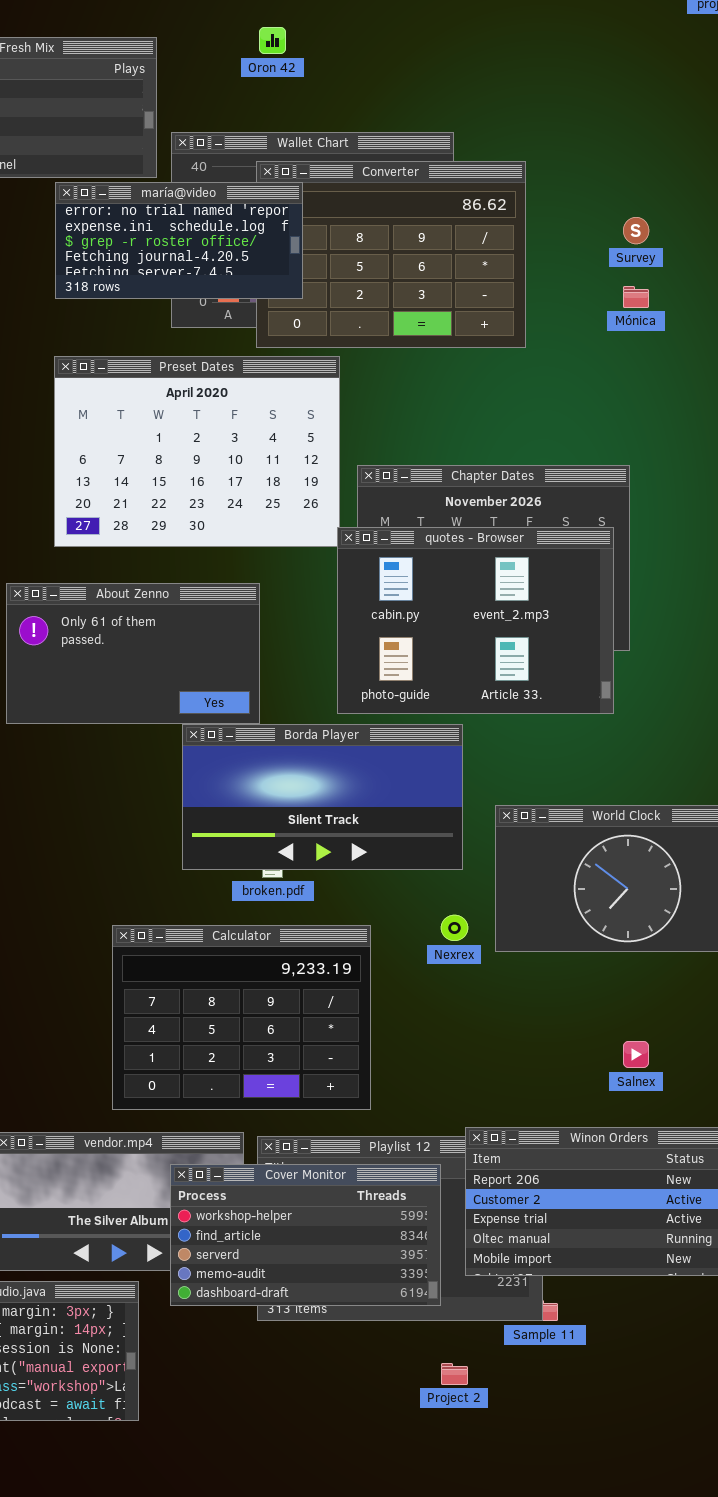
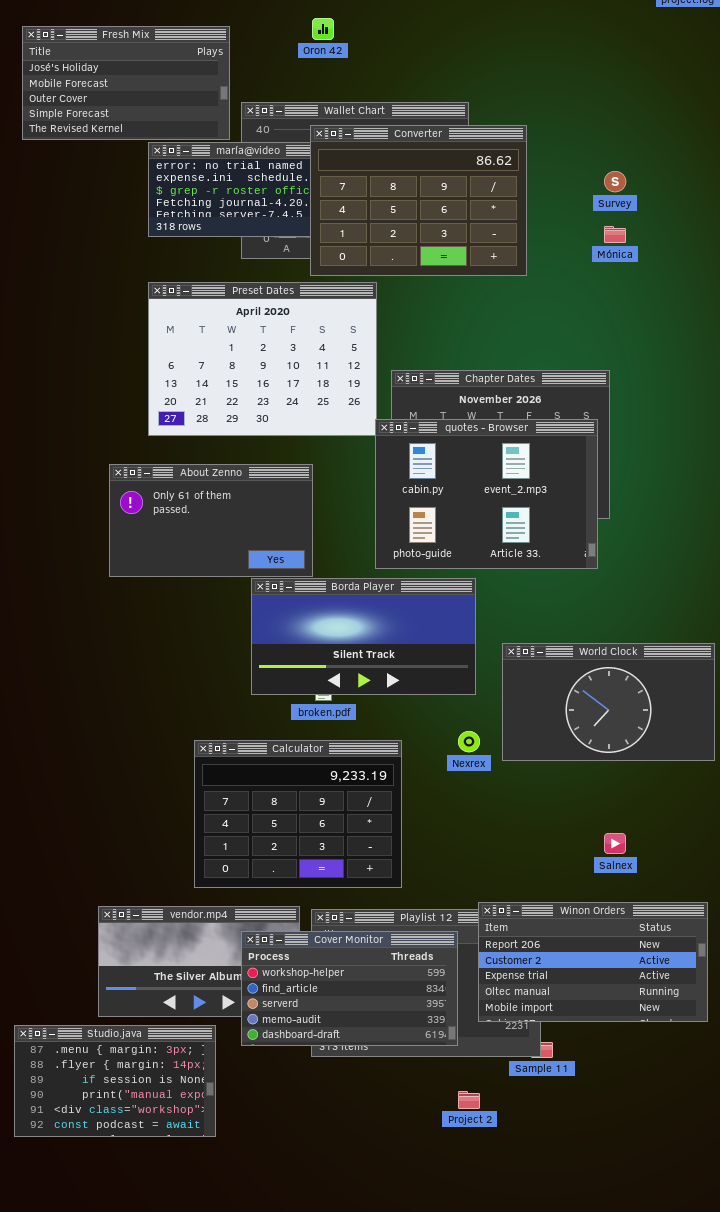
Converter: [256,161,526,348] -> [310,125,527,276], raised

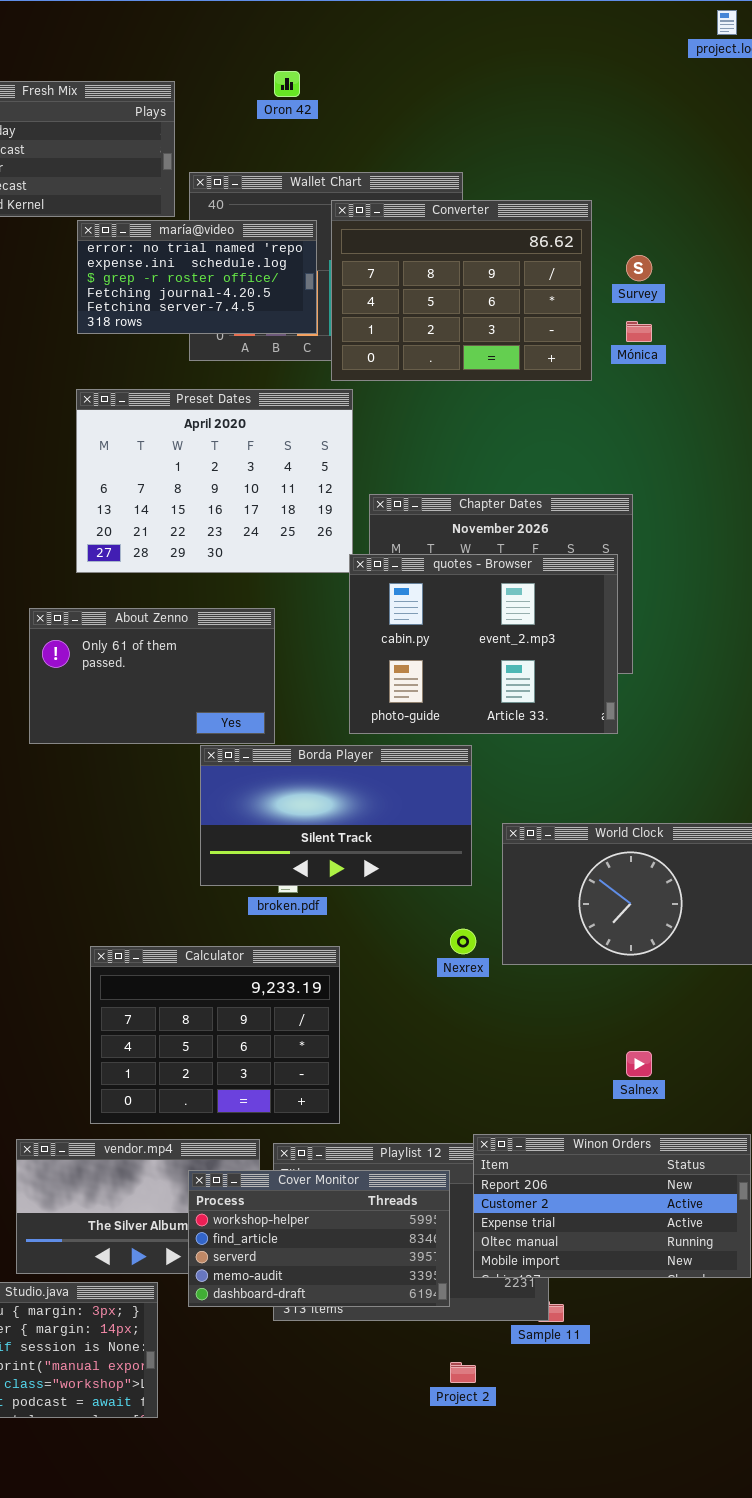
Converter: [310,125,527,276] -> [331,200,592,381], moved
Calculator: [194,740,402,888] -> [90,946,340,1124], moved

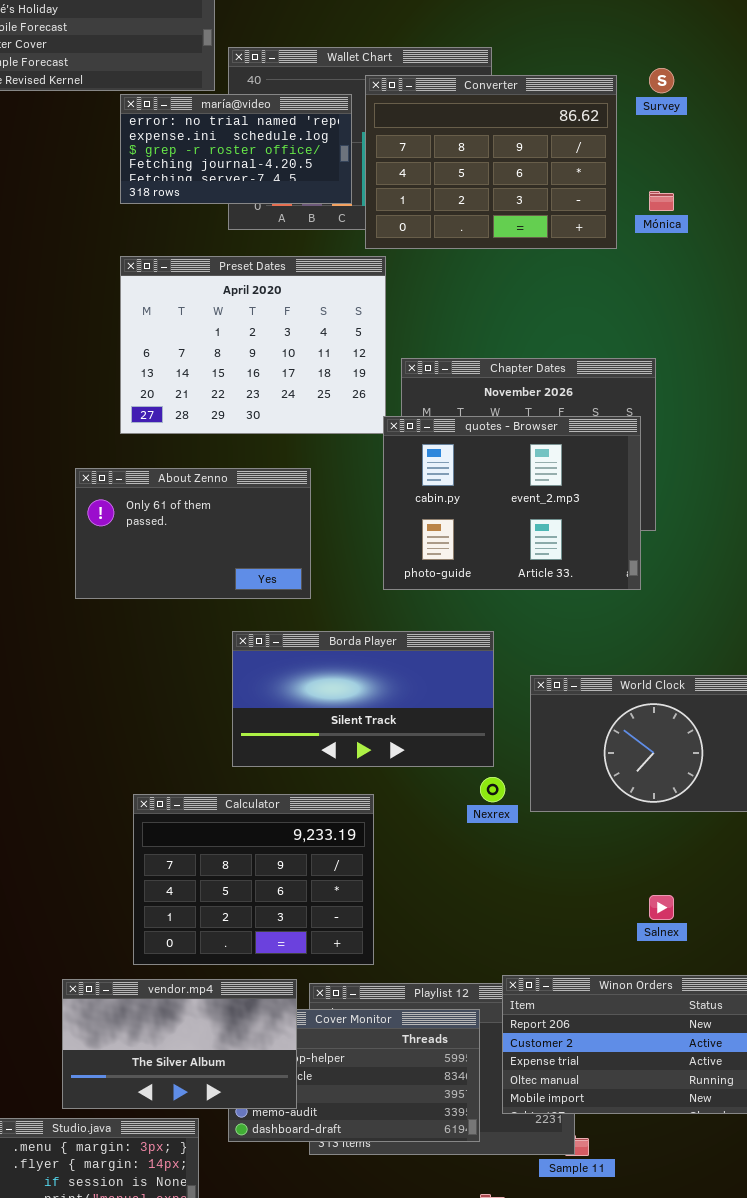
Survey: [626,255,652,281] -> [649,68,674,93], moved
Borda Player: [200,745,472,886] -> [232,631,494,767], moved
vendor.mp4: [16,1139,260,1274] -> [62,979,297,1109], raised

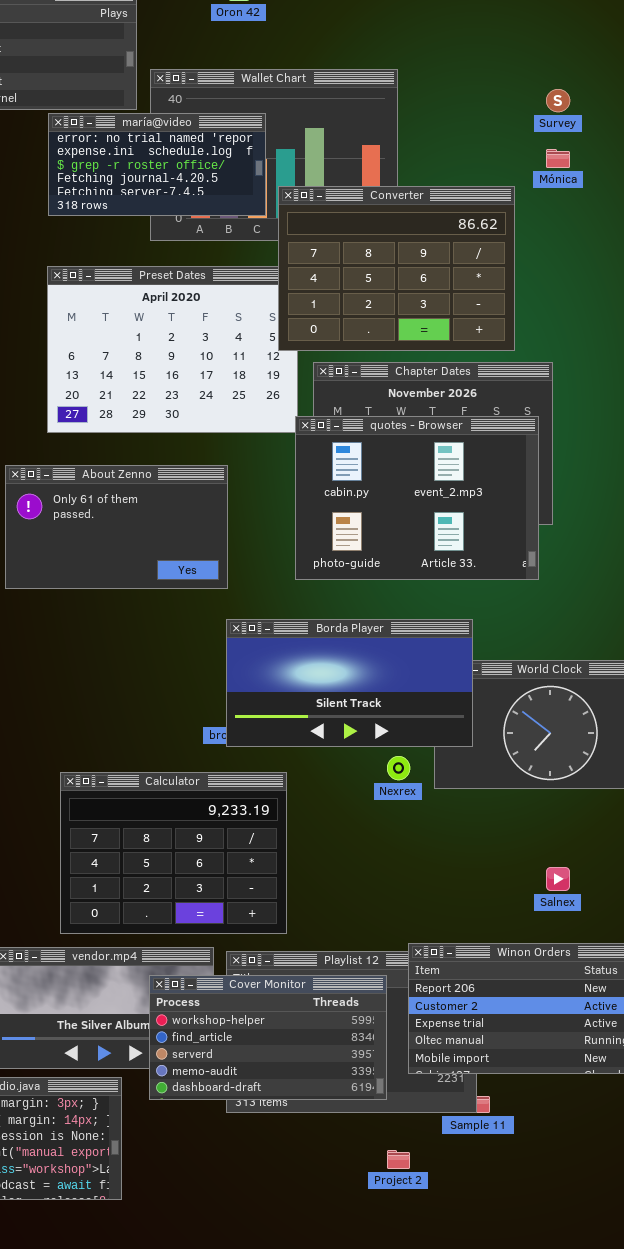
Converter: [365,75,617,249] -> [278,186,515,351], moved
Mónica: [649,191,674,211] -> [546,149,570,168], moved
Borda Player: [232,631,494,767] -> [226,619,473,747], moved
Cover Monitor: [228,1009,480,1142] -> [149,975,387,1100], raised

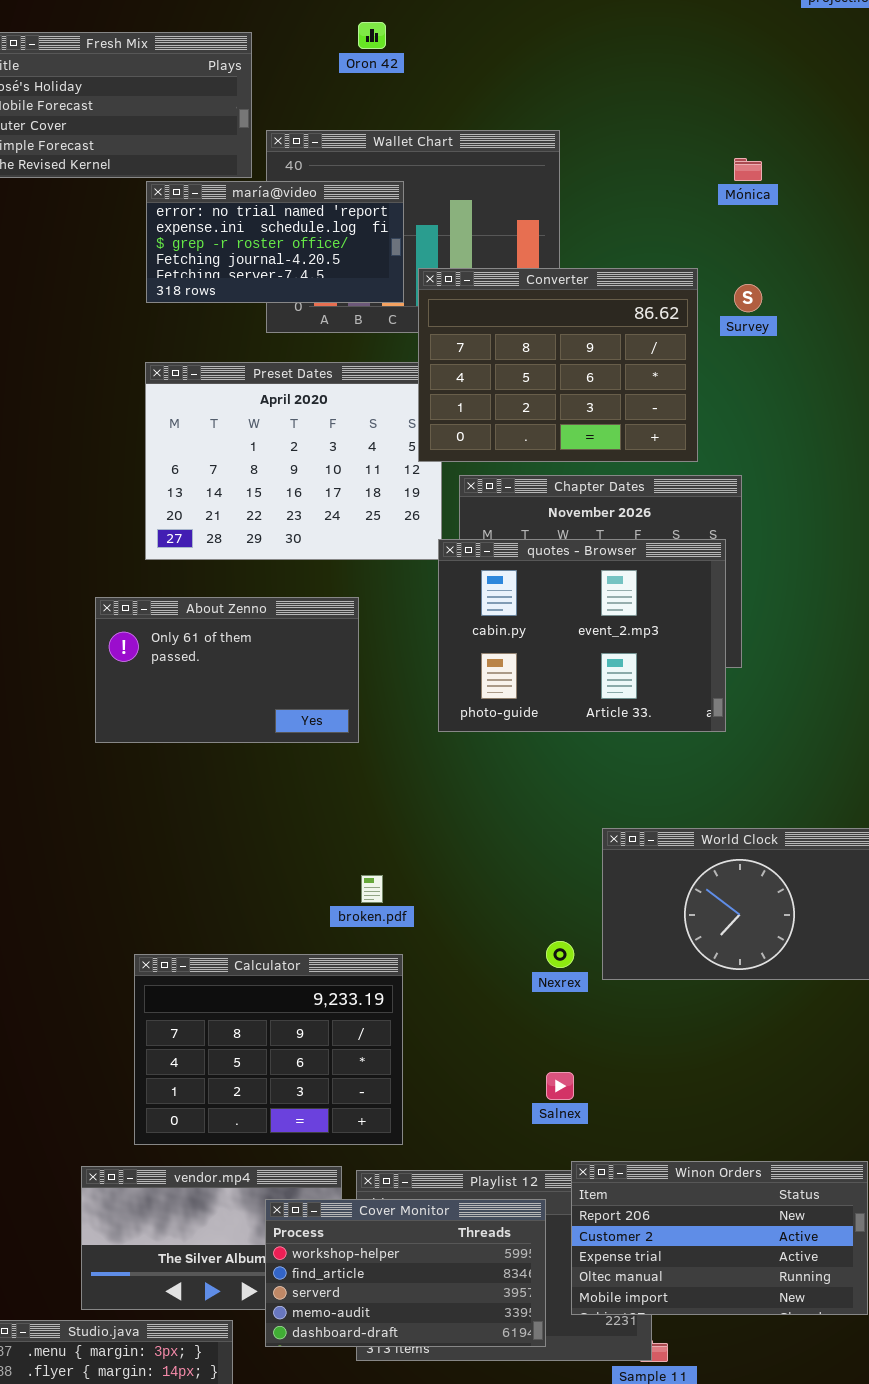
Survey: [546,89,570,112] -> [734,284,762,312], moved
Mónica: [546,149,570,168] -> [734,158,762,181], moved
Borda Player: [226,619,473,747] -> none, closed
Calculator: [60,772,287,934] -> [134,954,403,1145], moved
Salnex: [546,867,570,891] -> [546,1072,574,1100], moved

